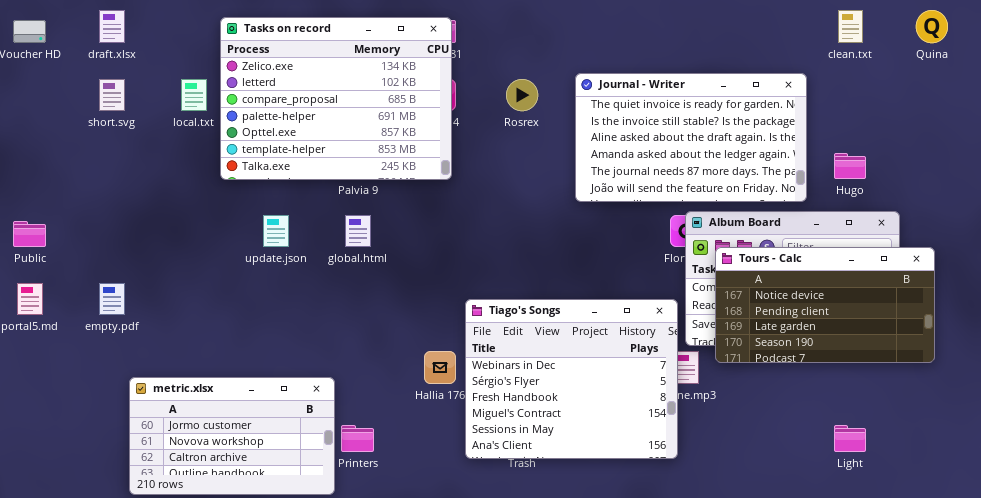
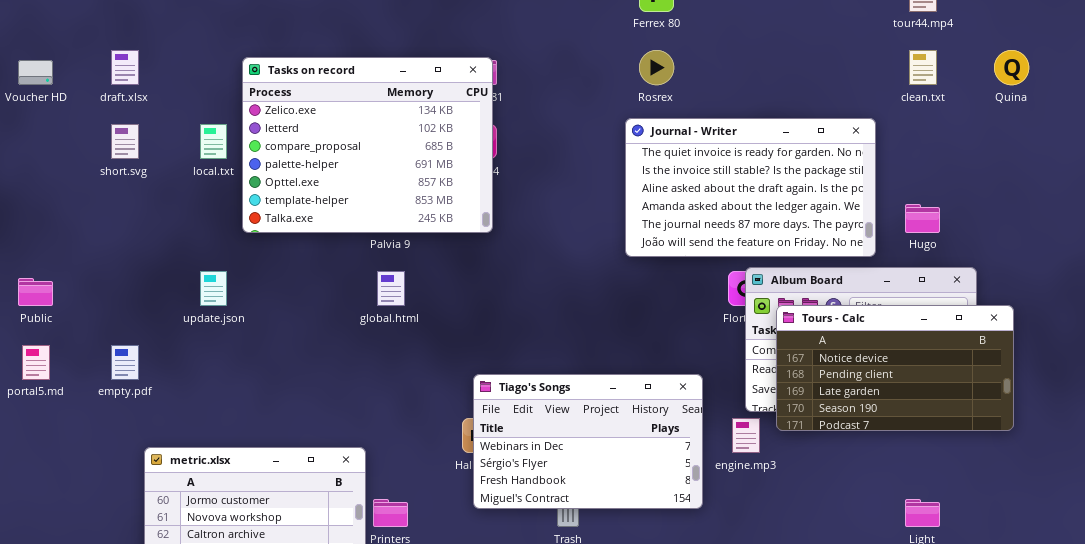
Rosrex: [506,79,538,111] -> [639,50,674,85], moved
update.json: [263,215,289,247] -> [200,271,227,306], moved
Tiago's Songs: [465,299,678,459] -> [473,374,703,509], moved, resized

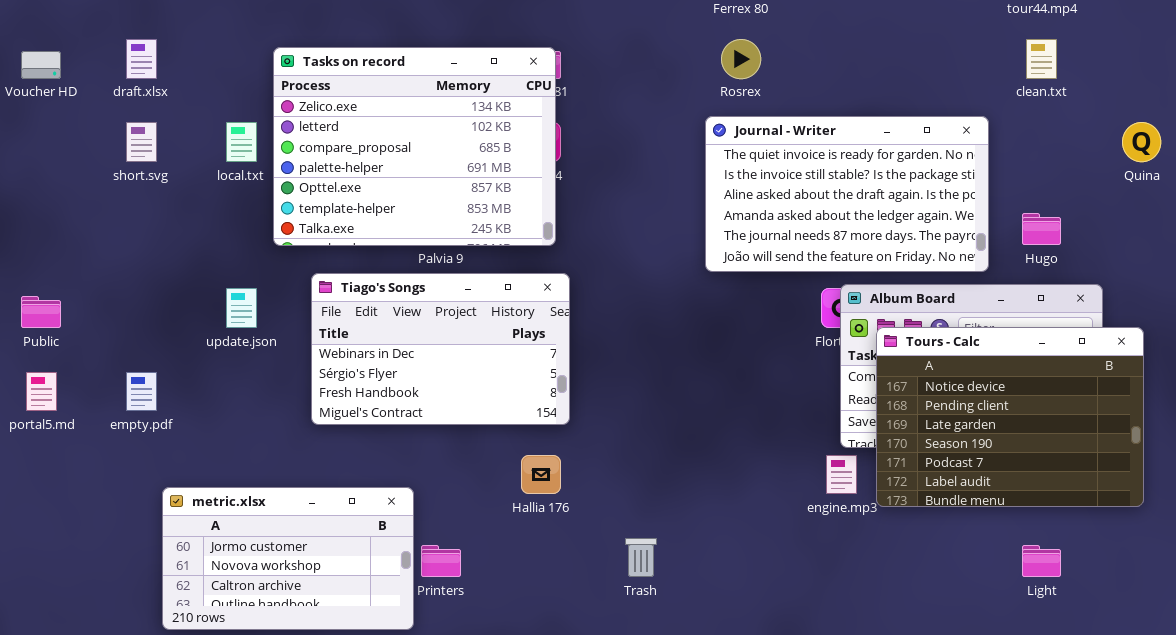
Quina: [994,50,1029,85] -> [1122,122,1161,162], moved
Tours - Calc: [776,305,1014,431] -> [876,327,1144,507], resized
Tiago's Songs: [473,374,703,509] -> [311,273,570,425], moved

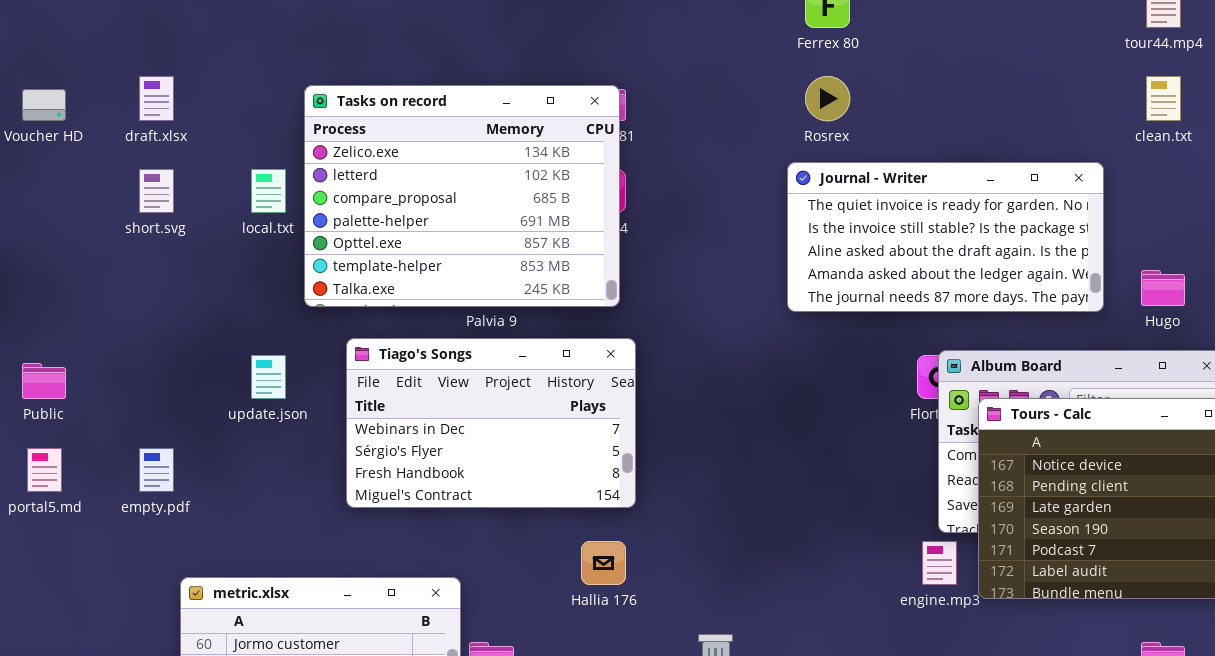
Journal - Writer: [705,116,989,272] -> [787,162,1104,312], resized

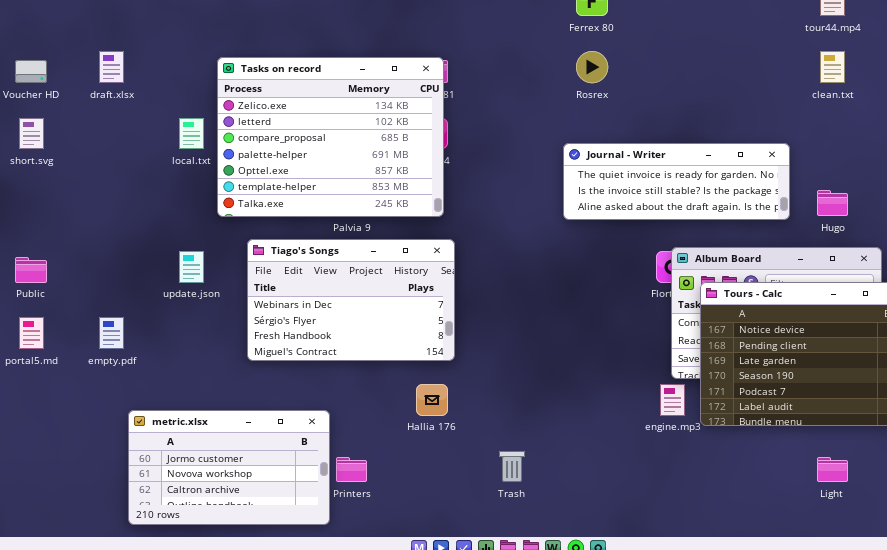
Journal - Writer: [787,162,1104,312] -> [563,143,790,220], resized
short.svg: [139,169,174,213] -> [19,118,44,149], moved

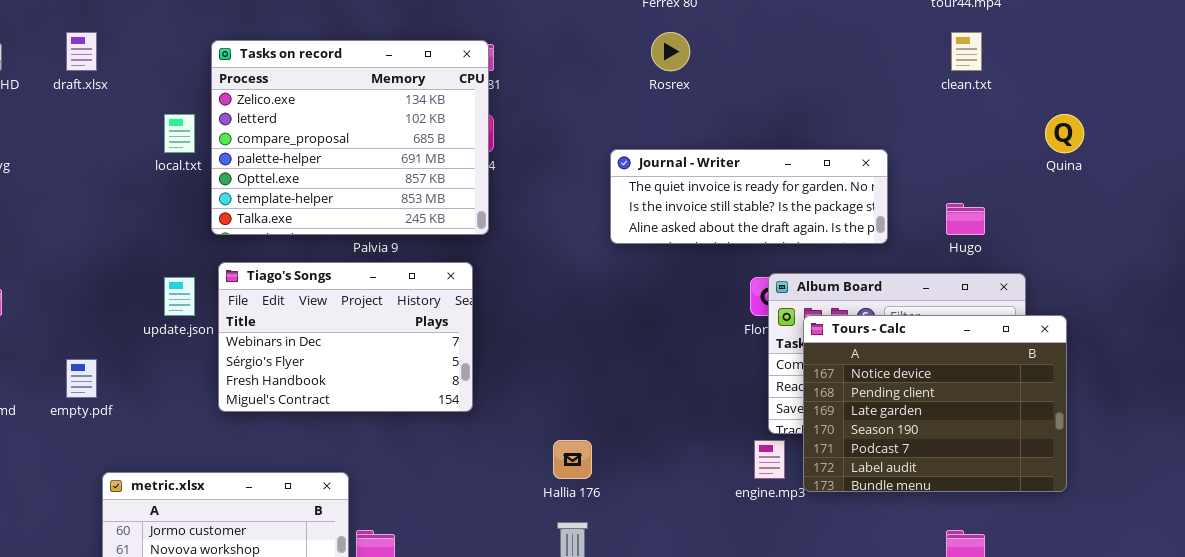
Journal - Writer: [563,143,790,220] -> [610,149,888,244], moved
Tiago's Songs: [247,239,455,361] -> [218,262,473,412], moved
Hallia 176: [416,384,448,416] -> [553,440,592,479], moved

